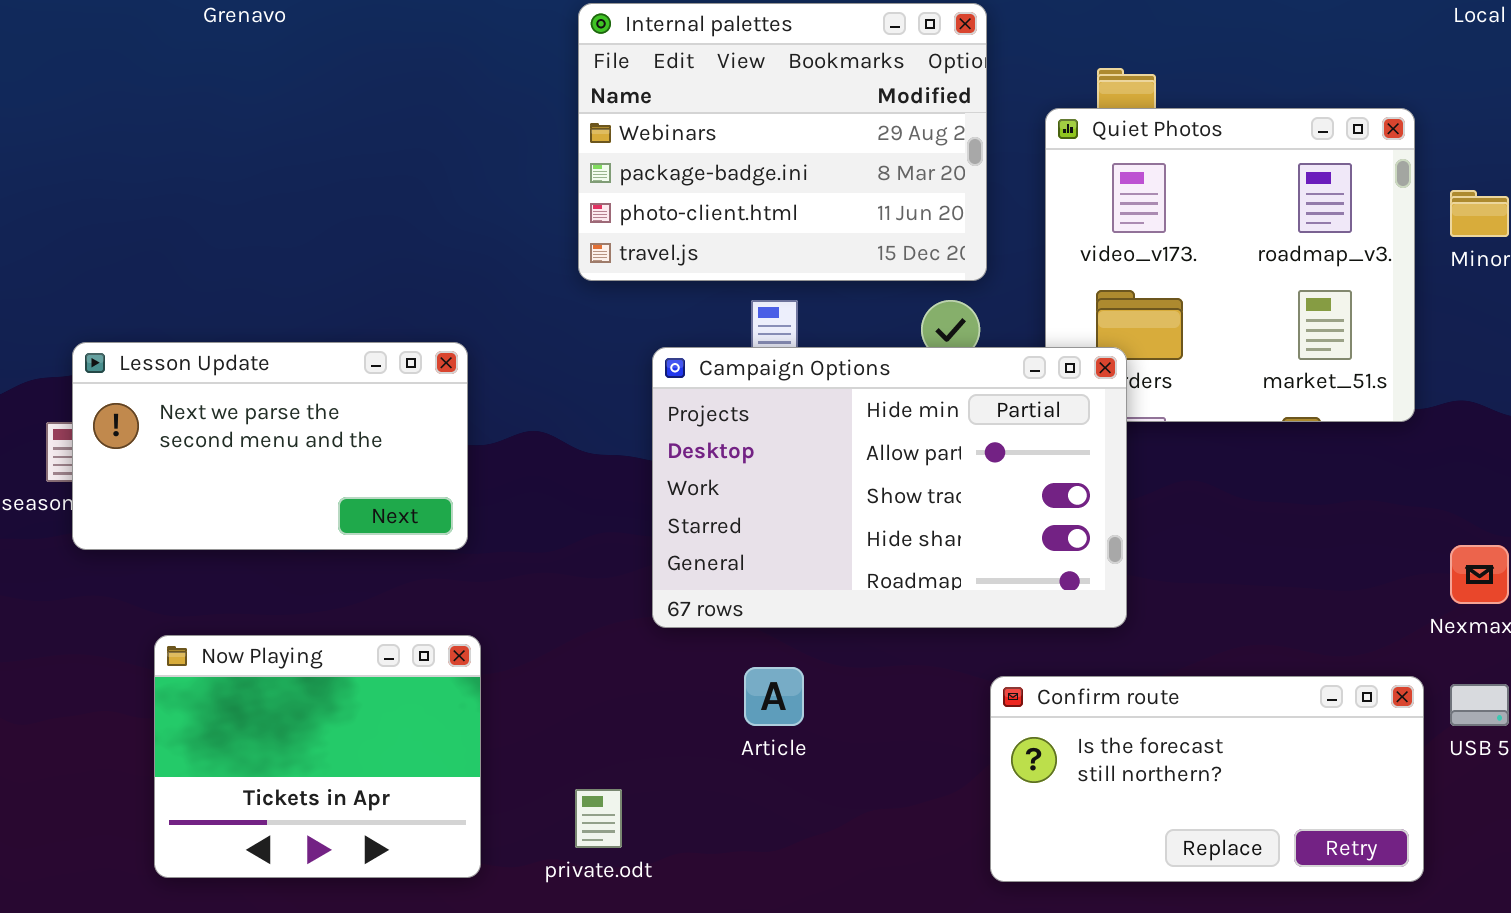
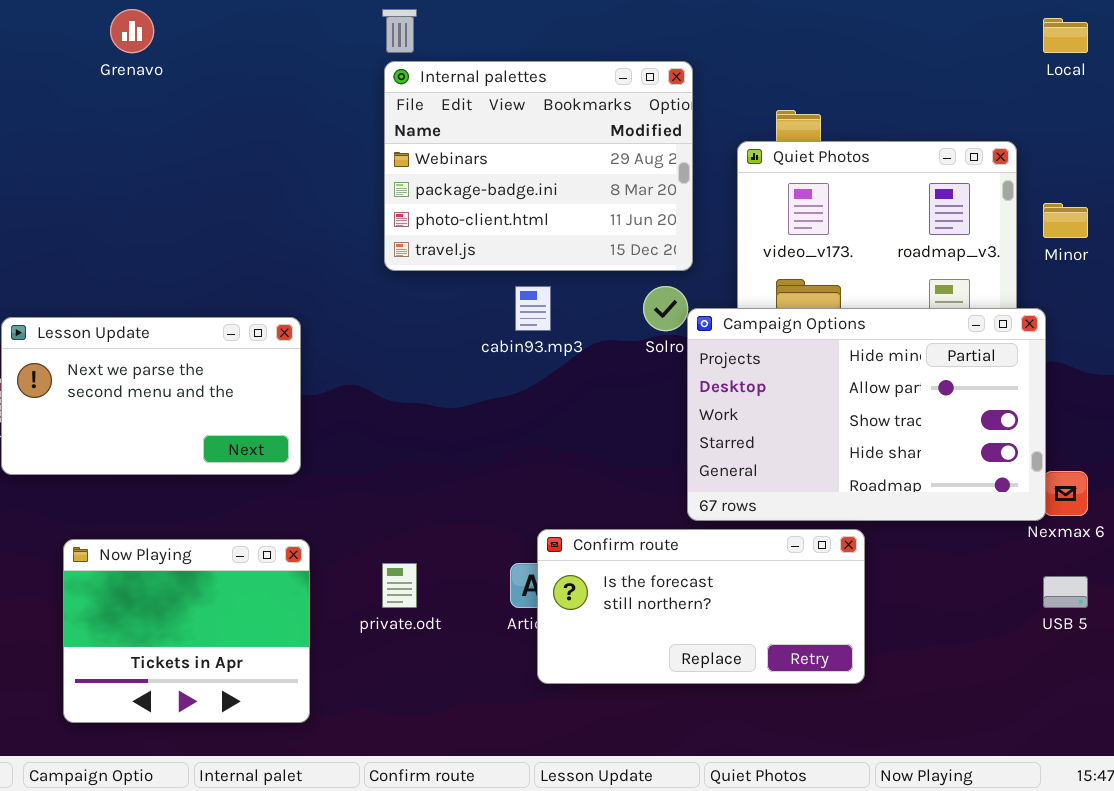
Campaign Options: [652,347,1127,628] -> [687,308,1046,521], moved
Confirm route: [990,676,1424,882] -> [537,529,865,684], moved
private.odt: [575,789,622,848] -> [382,563,417,608], moved

